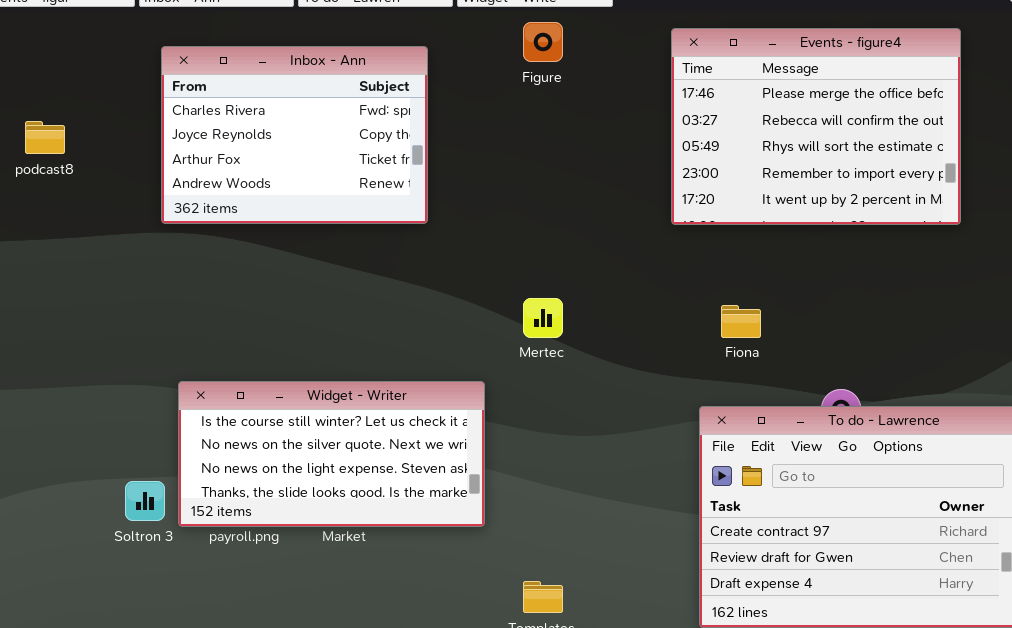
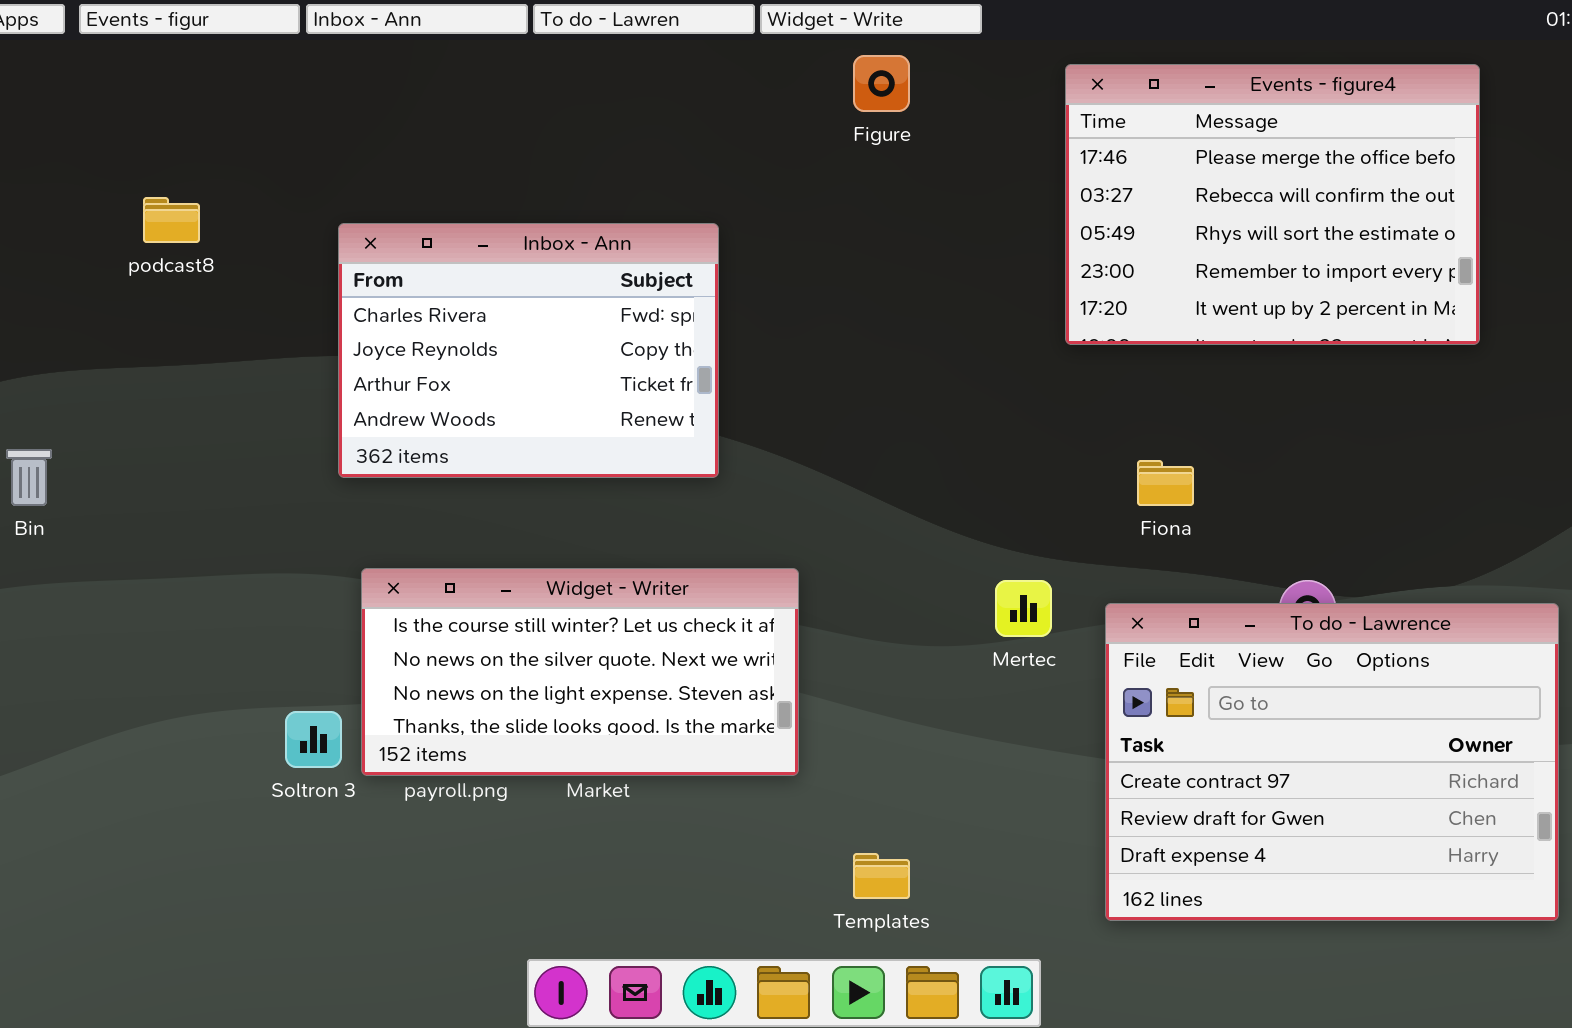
Inbox - Ann: [161,46,428,224] -> [338,223,719,478], moved
Mertec: [523,298,563,338] -> [995,580,1052,637], moved

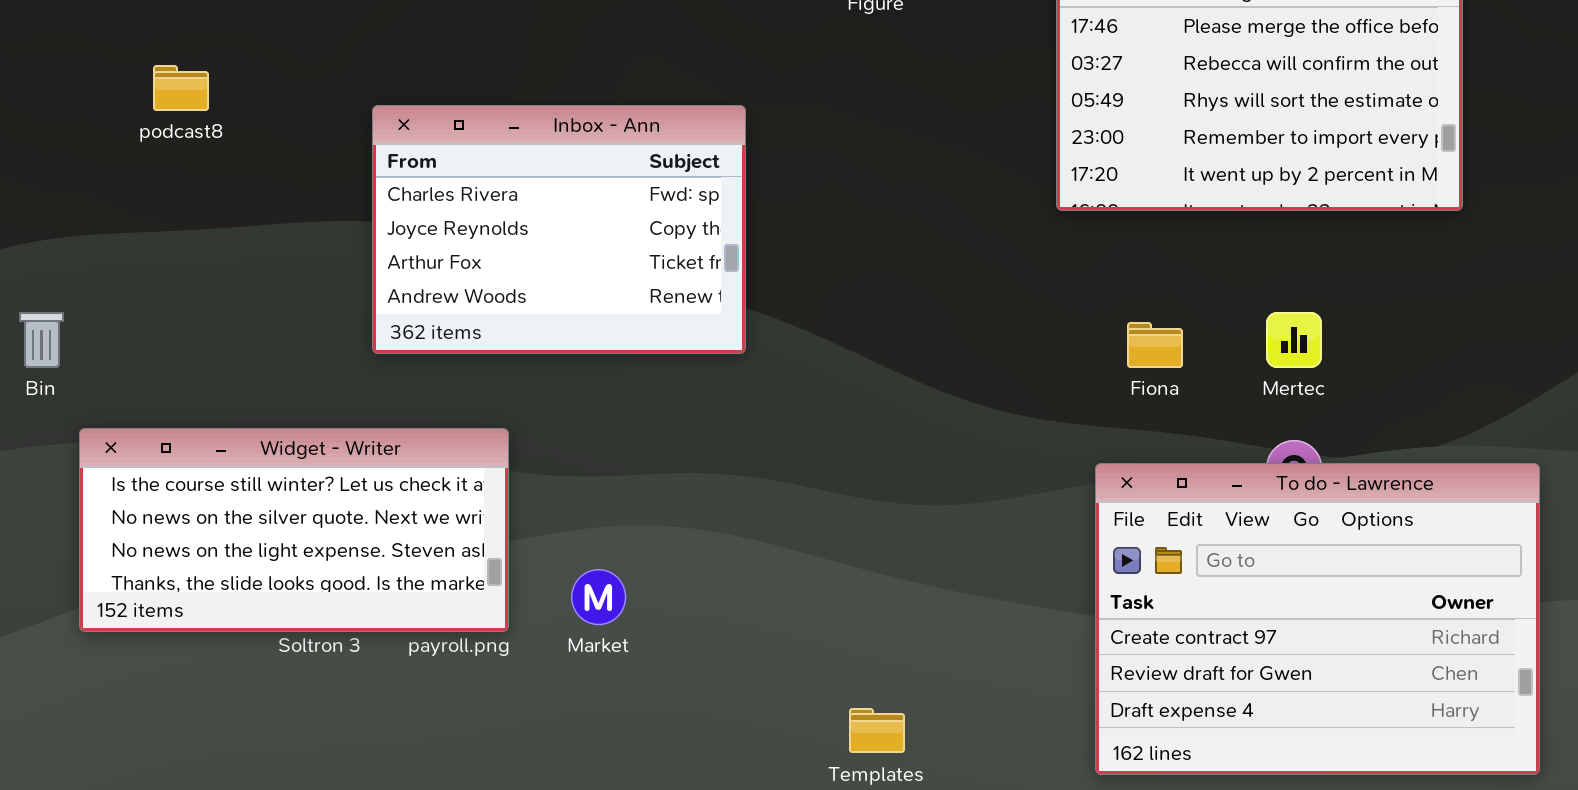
Inbox - Ann: [338,223,719,478] -> [372,105,746,354], moved
Widget - Writer: [361,568,799,776] -> [79,428,509,632], moved
Mertec: [995,580,1052,637] -> [1266,312,1322,368], moved

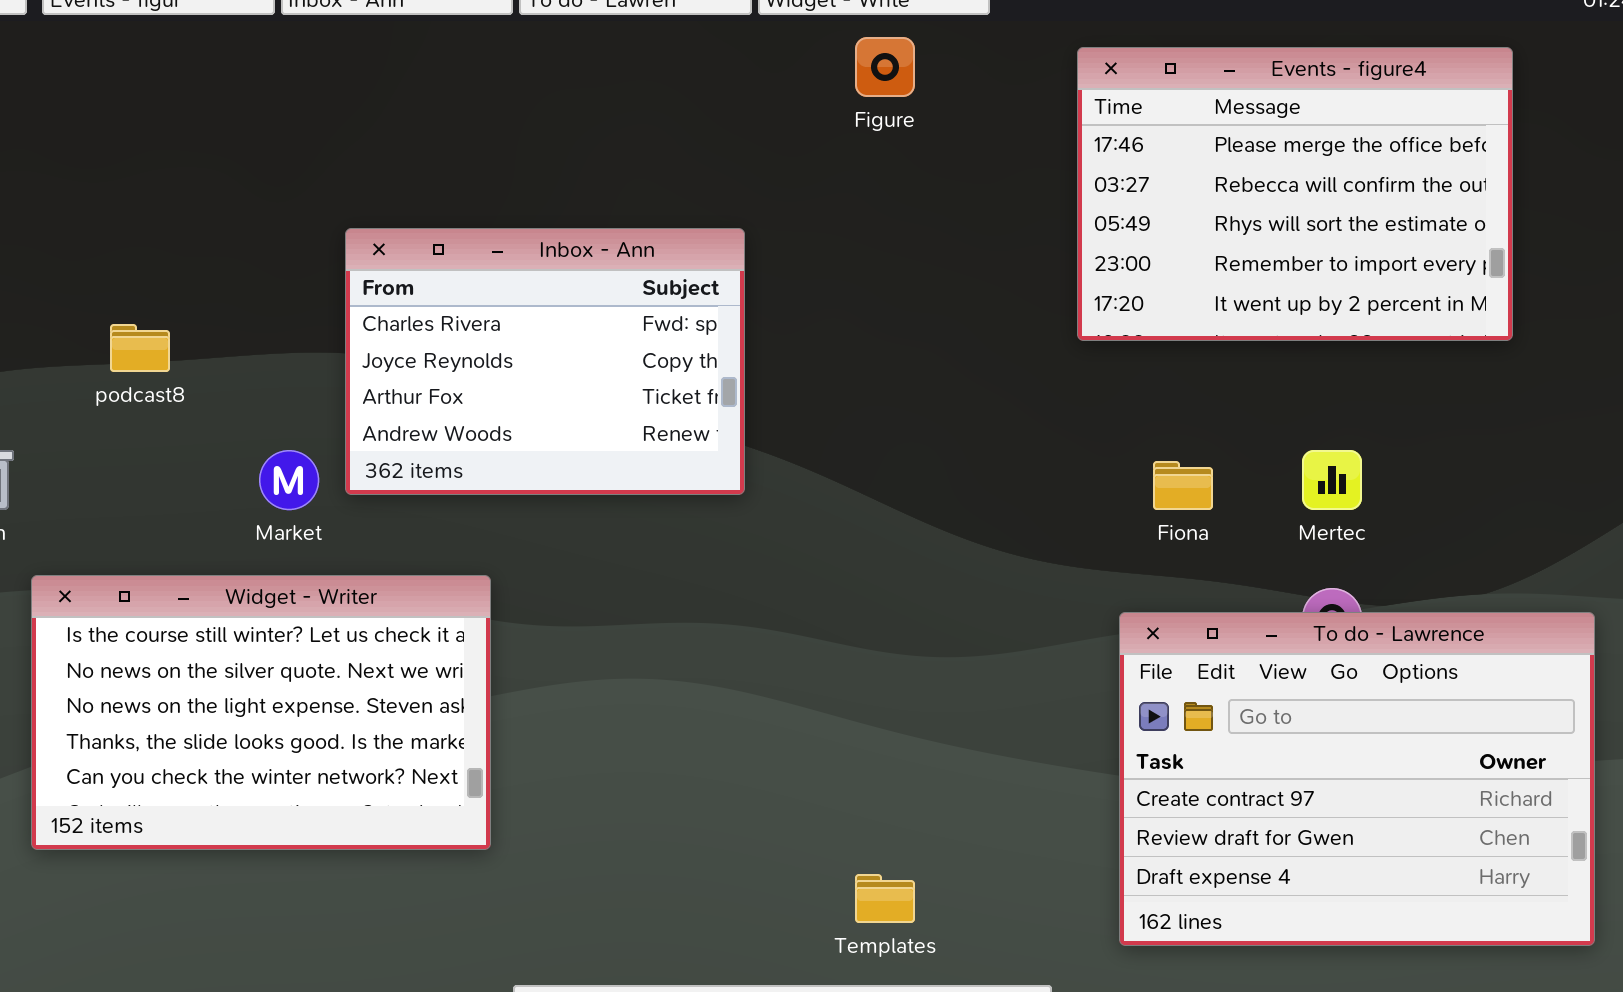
podcast8: [153,65,209,111] -> [110,324,170,372], moved
Widget - Writer: [79,428,509,632] -> [31,575,491,850], resized
Market: [571,569,626,625] -> [259,450,319,510], moved

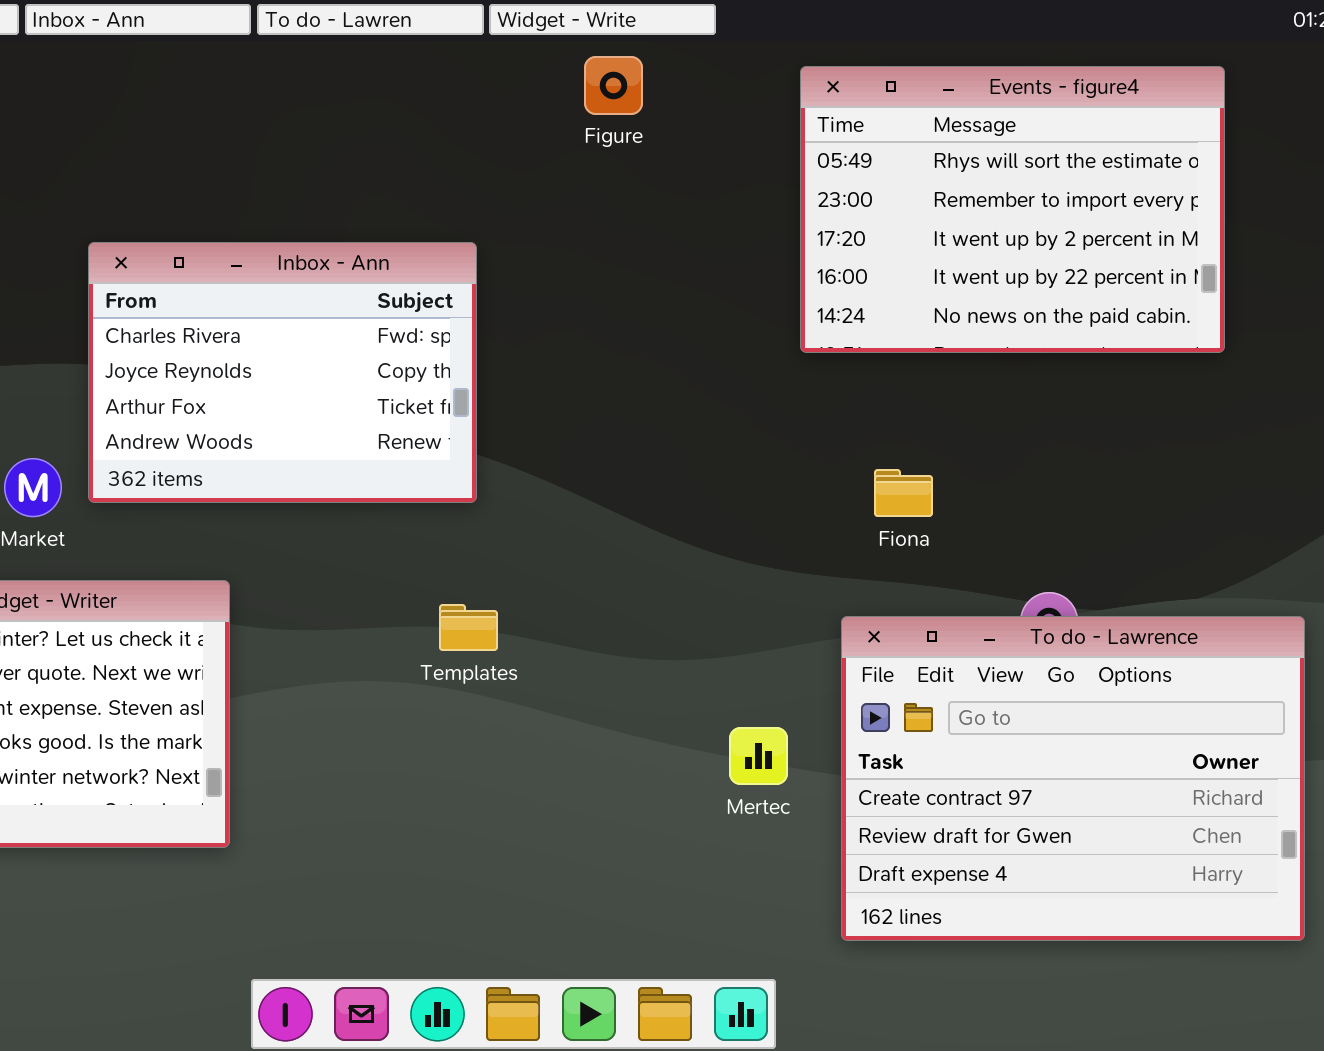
Events - figure4: [1077,47,1513,341] -> [800,66,1225,353], scrolled down 2 rows
Mertec: [1302,450,1362,510] -> [729,727,788,785], moved
Templates: [855,874,915,923] -> [439,604,498,651], moved

